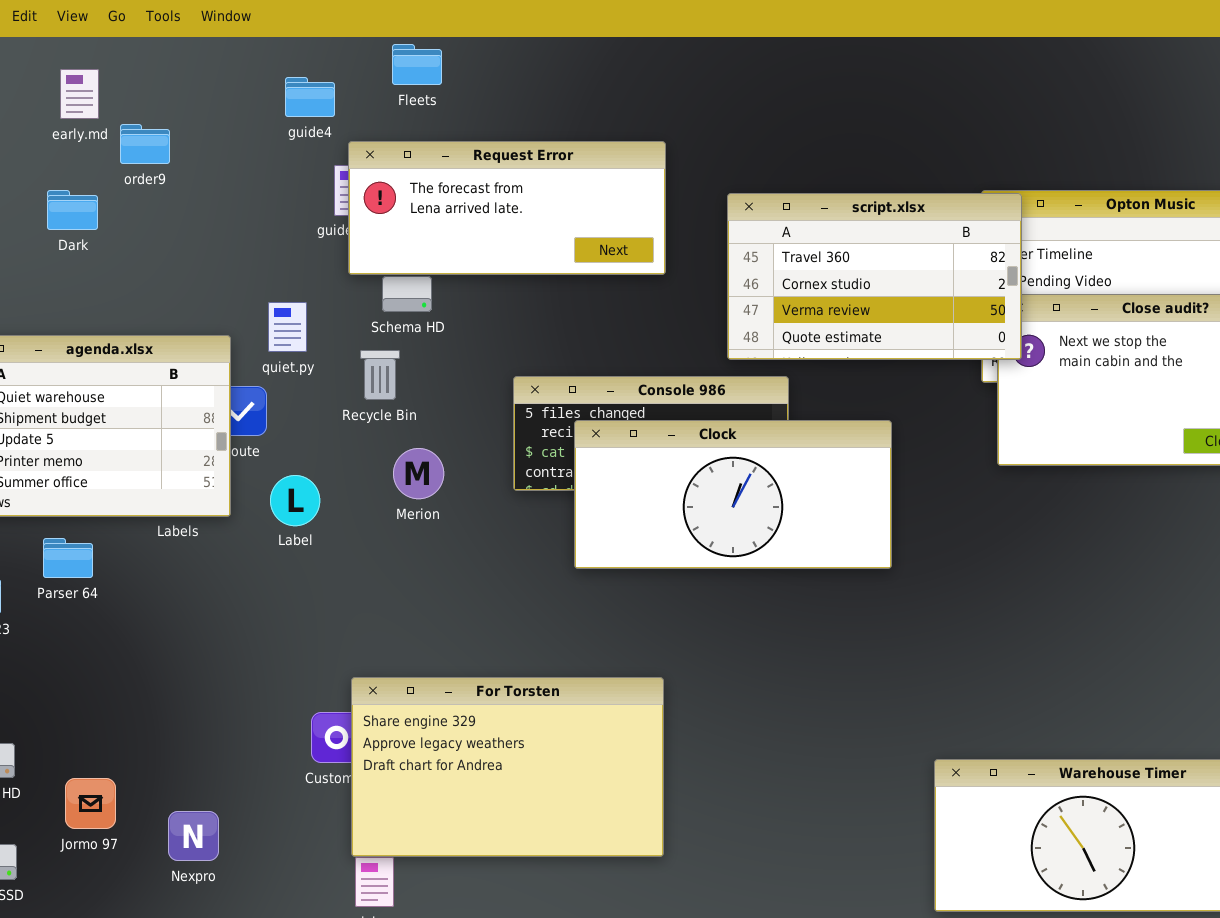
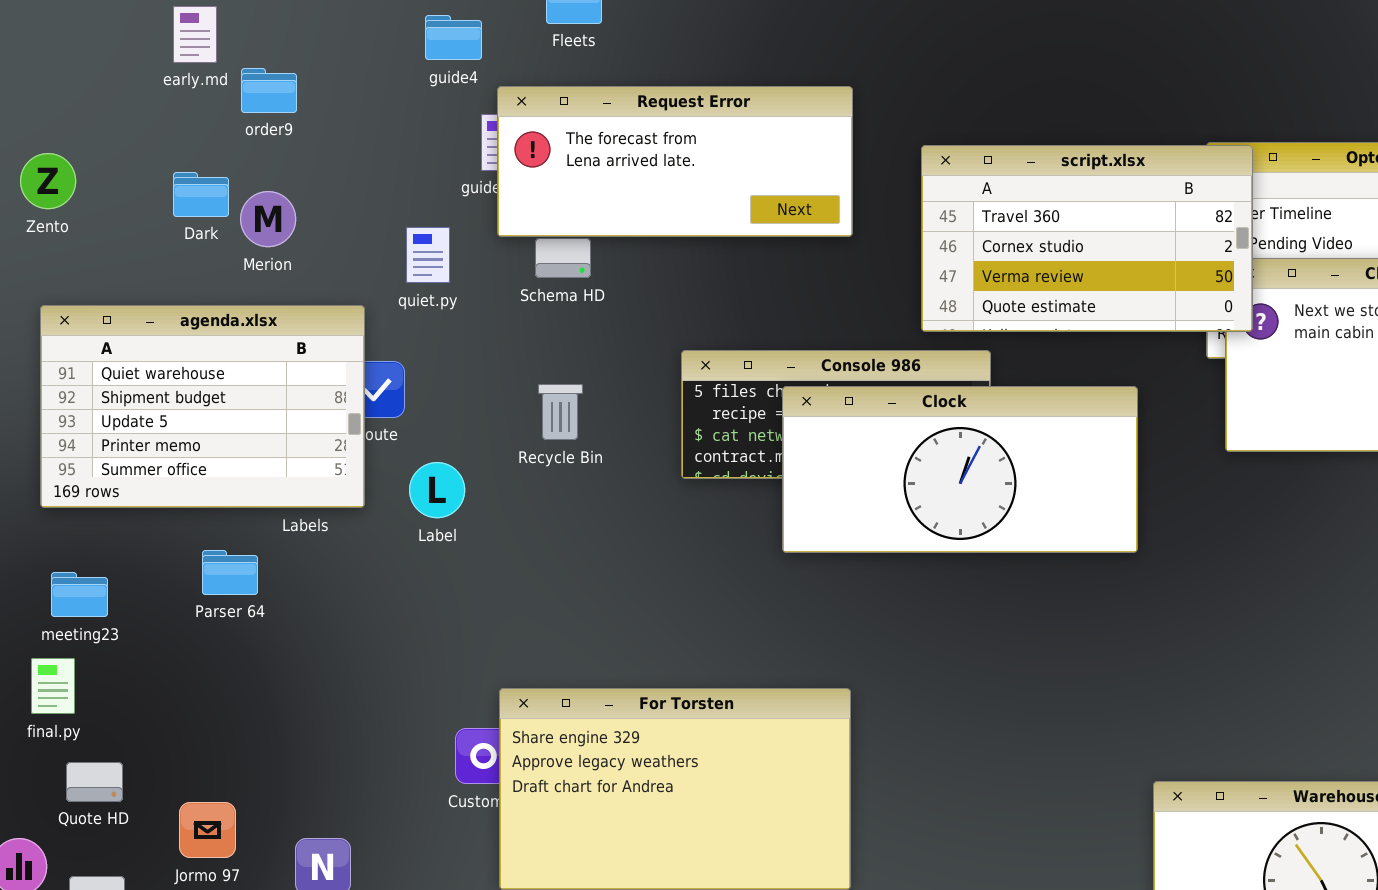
Dark: [47,190,98,230] -> [173,172,229,217], moved
quiet.py: [268,302,307,352] -> [406,227,450,283], moved
Recycle Bin: [360,350,400,400] -> [538,384,583,440], moved
Clock: [574,420,892,569] -> [782,386,1138,553], moved
Merion: [393,448,444,499] -> [240,191,296,247], moved
Parser 64: [43,538,93,578] -> [202,550,258,595], moved

